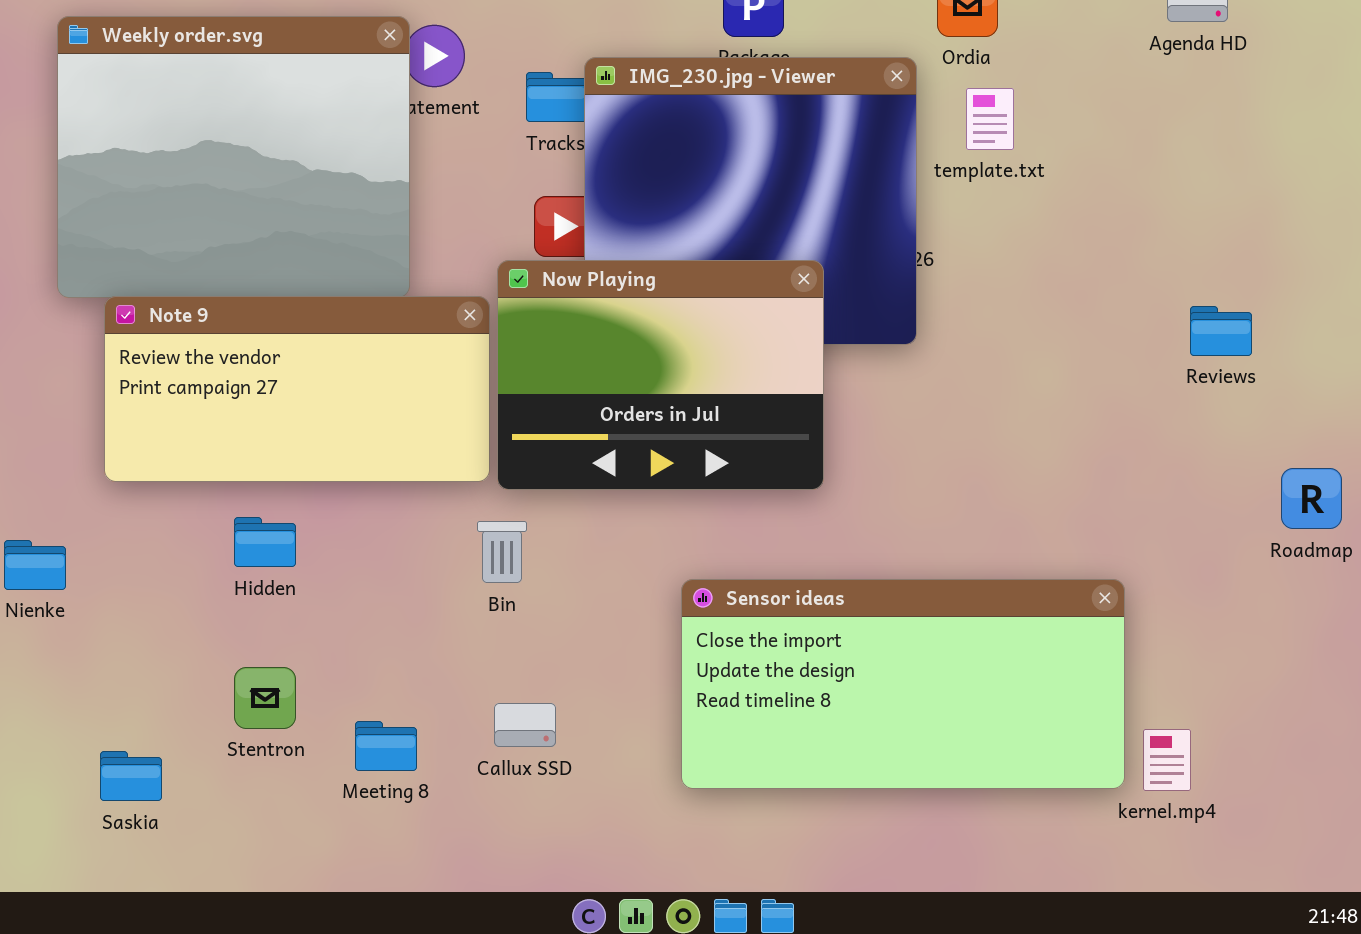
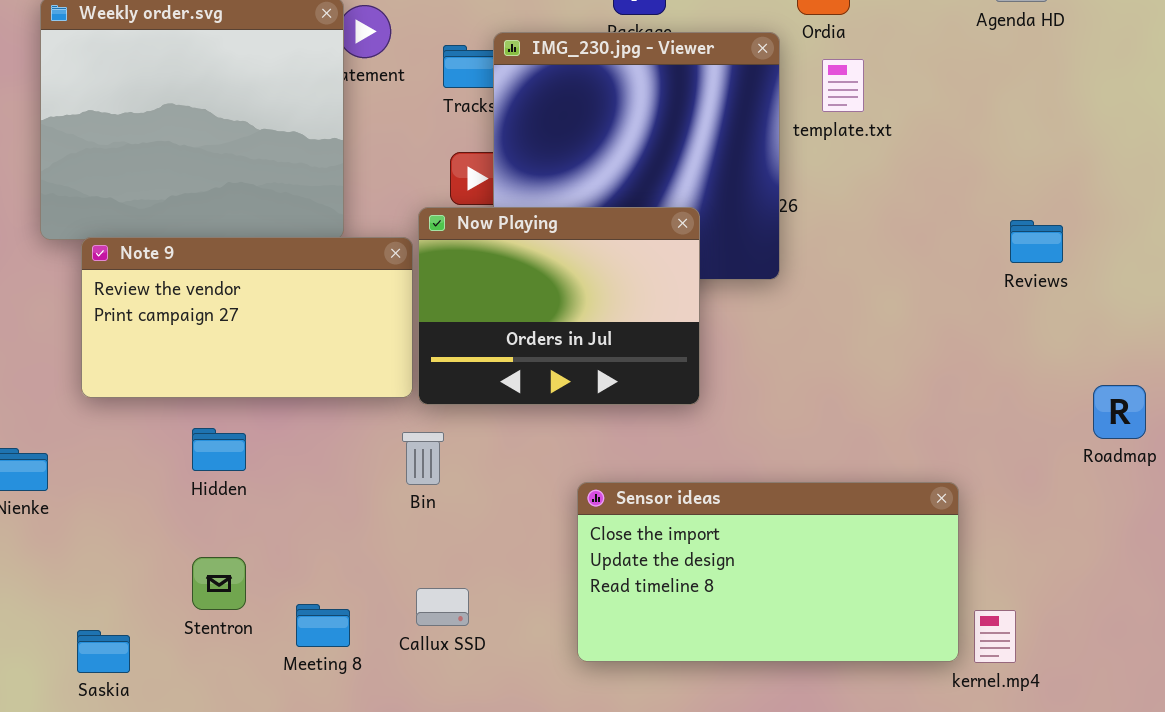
Reviews: [1190,306,1252,356] -> [1010,220,1063,263], moved

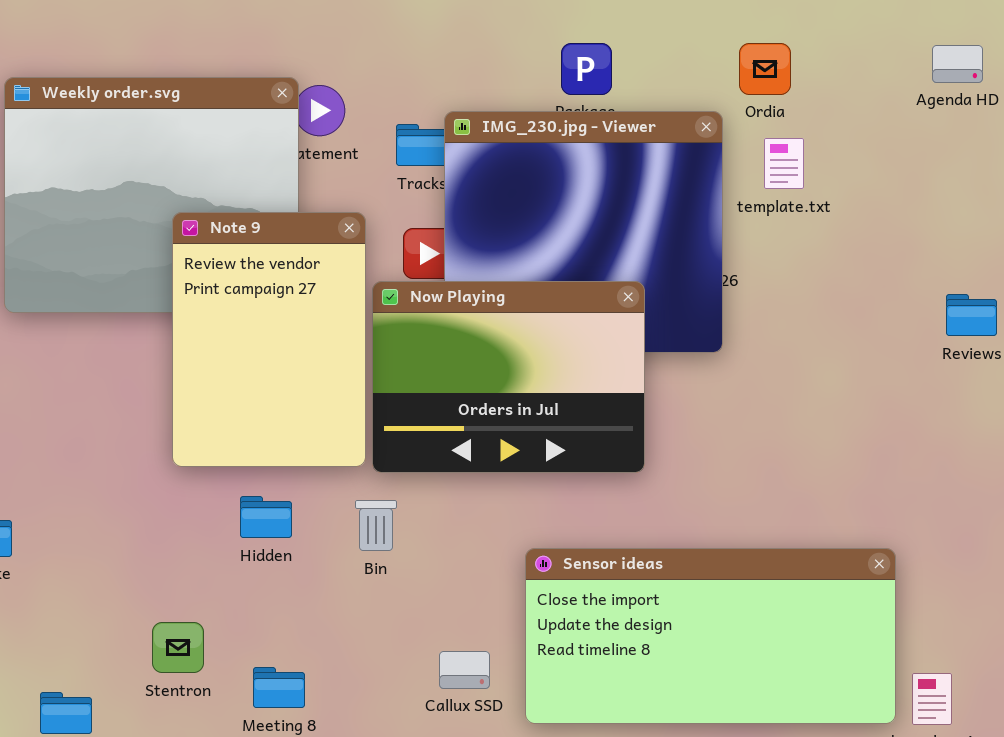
Note 9: [81,237,413,398] -> [172,212,366,467], resized
Hidden: [192,428,246,471] -> [240,496,292,538], moved
Callux SSD: [416,588,469,626] -> [439,651,490,689], moved

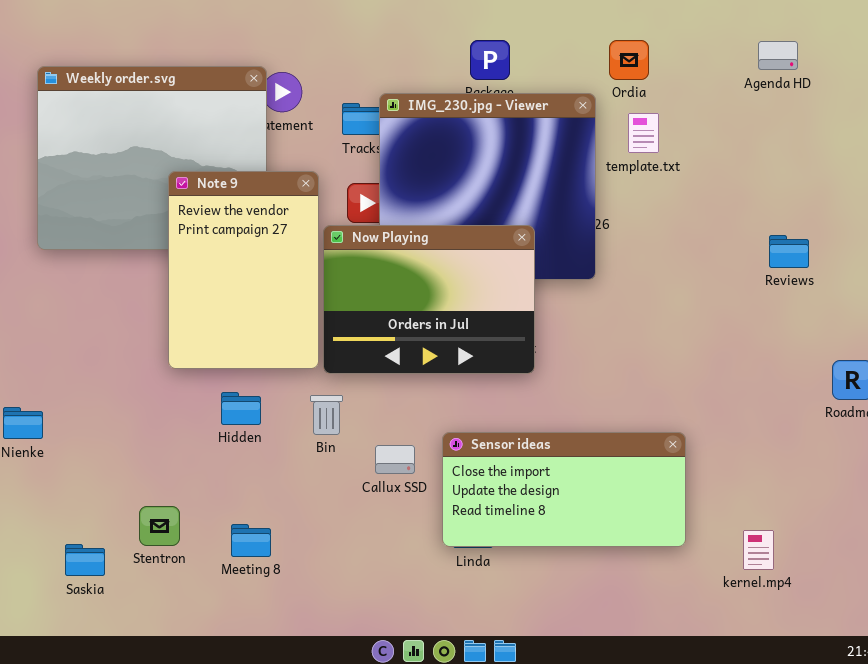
Sensor ideas: [525,548,896,724] -> [442,432,686,547], resized
Stentron: [152,622,204,673] -> [139,506,180,546], moved
Callux SSD: [439,651,490,689] -> [375,445,415,474], moved

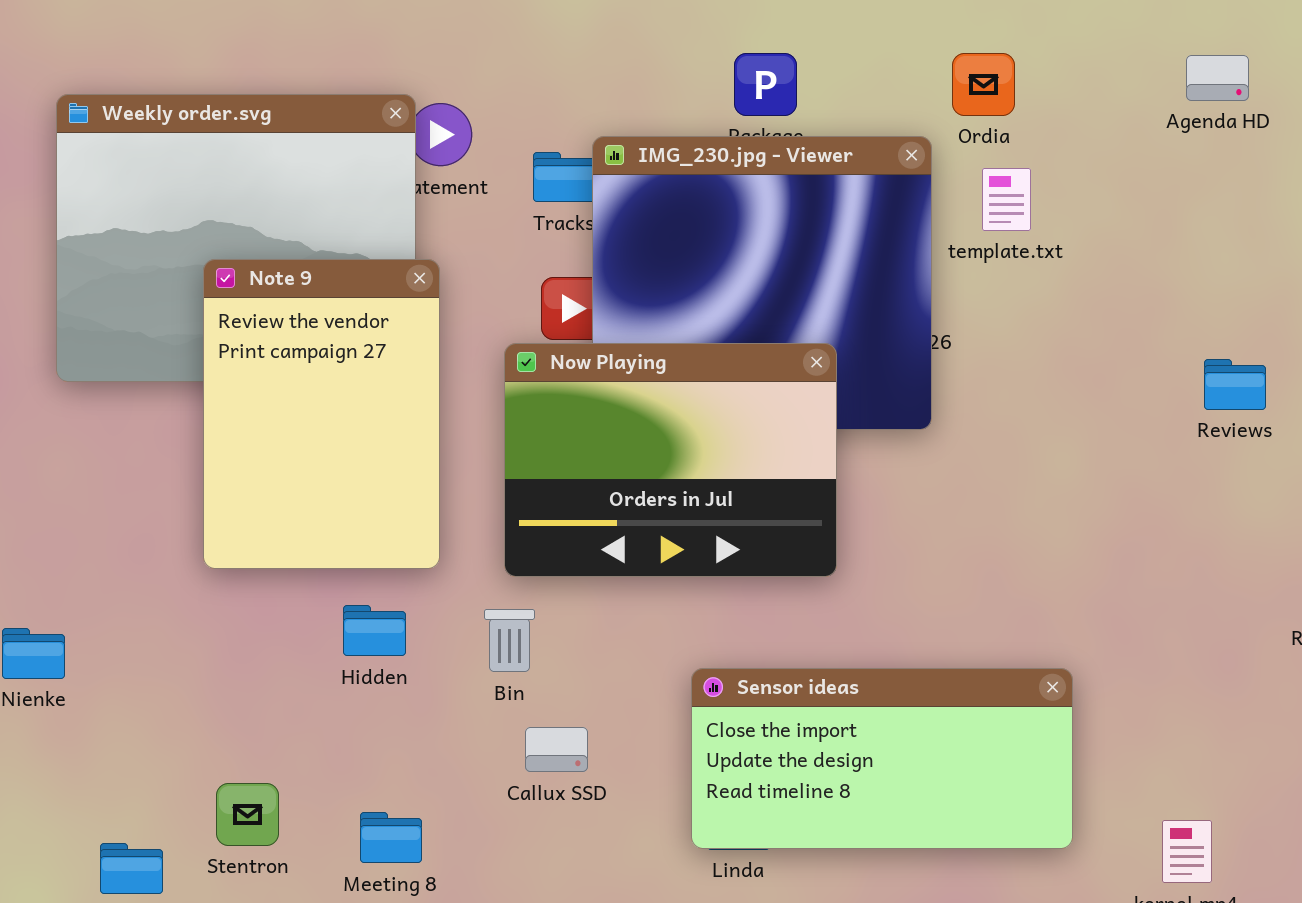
Note 9: [168,171,319,369] -> [203,259,440,569], moved
Callux SSD: [375,445,415,474] -> [525,727,588,772], moved

